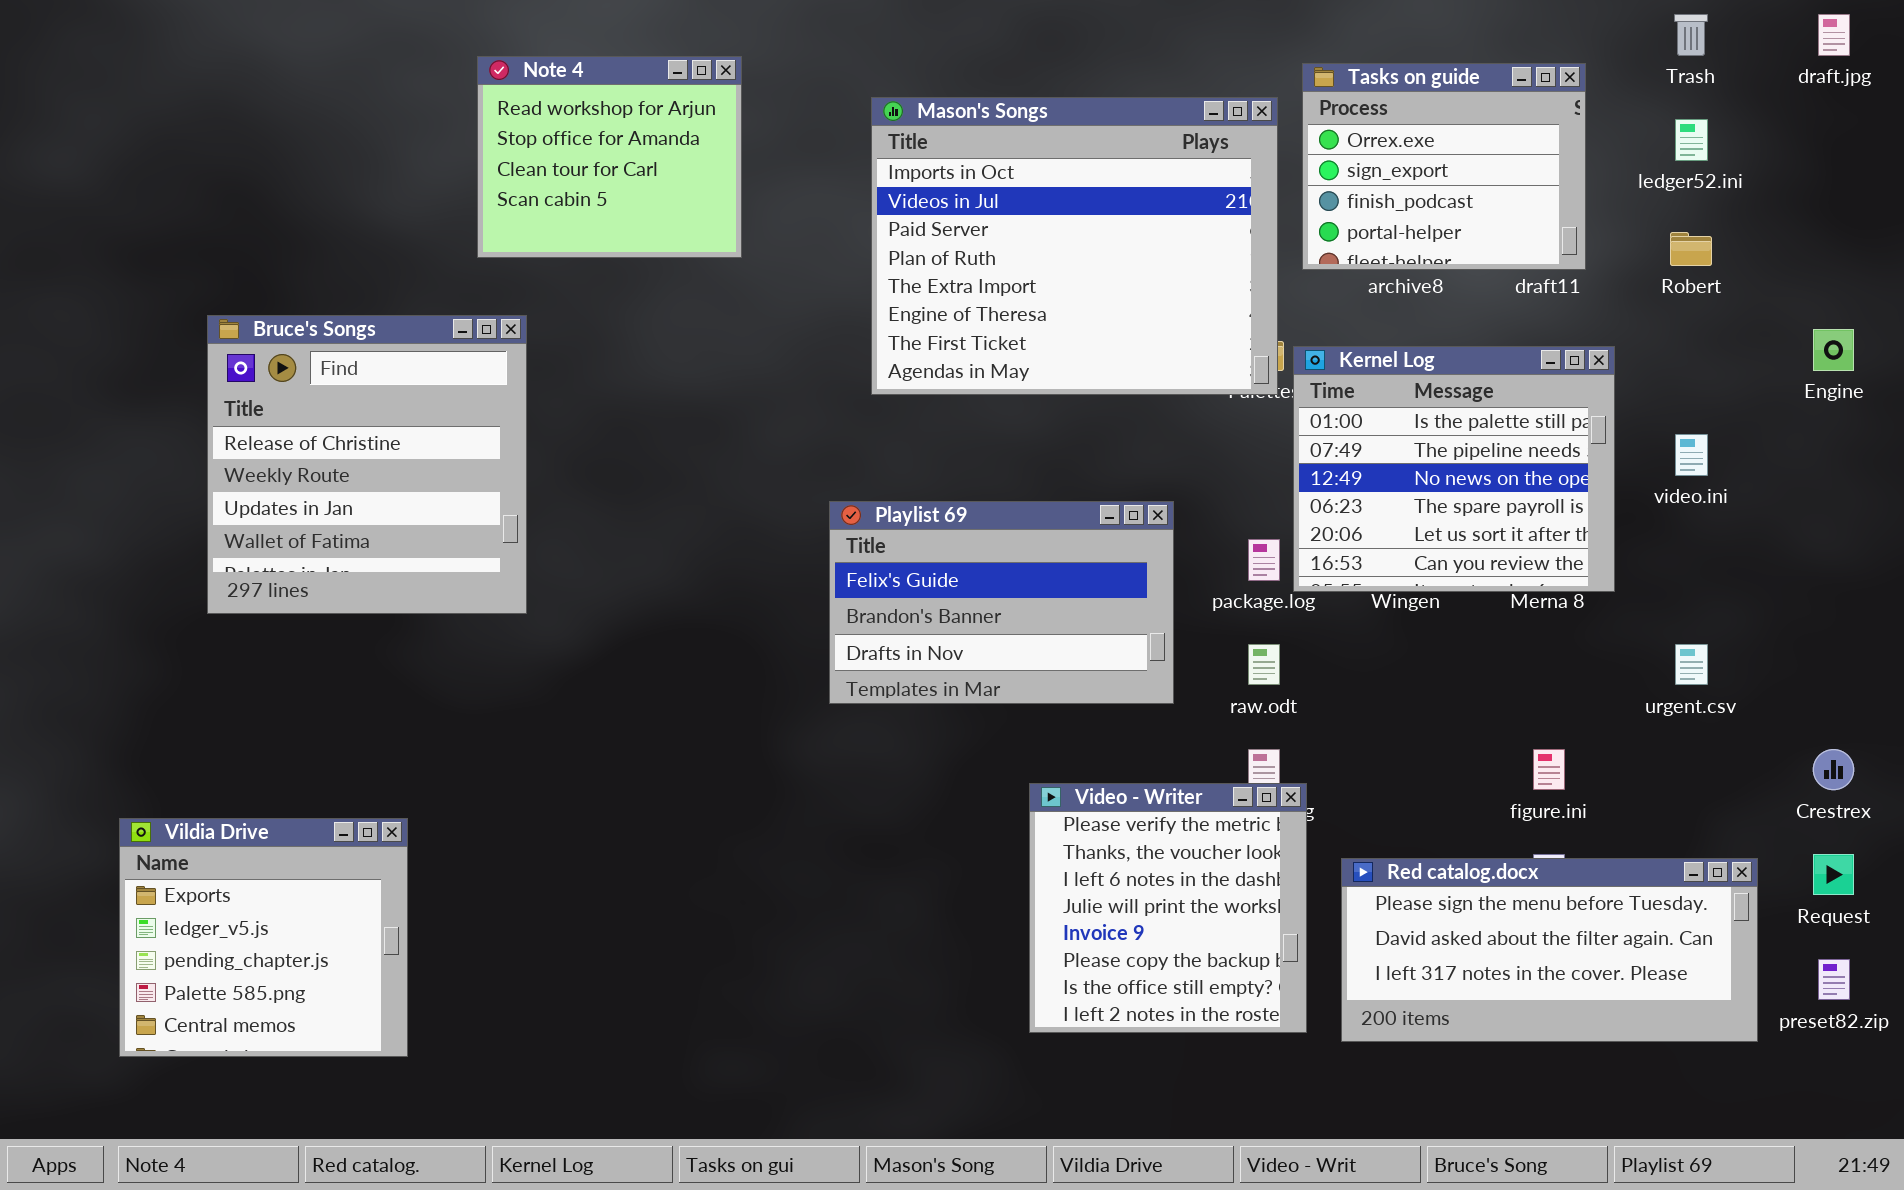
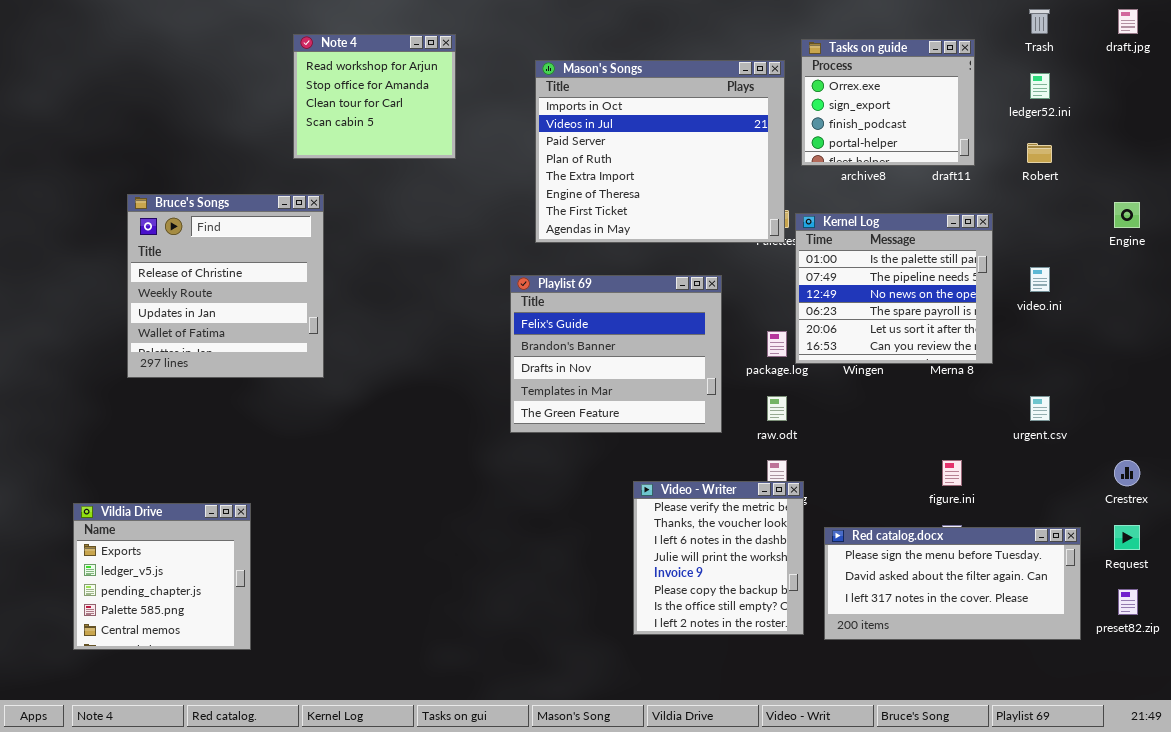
Playlist 69: [829,501,1174,704] -> [510,275,722,433], resized

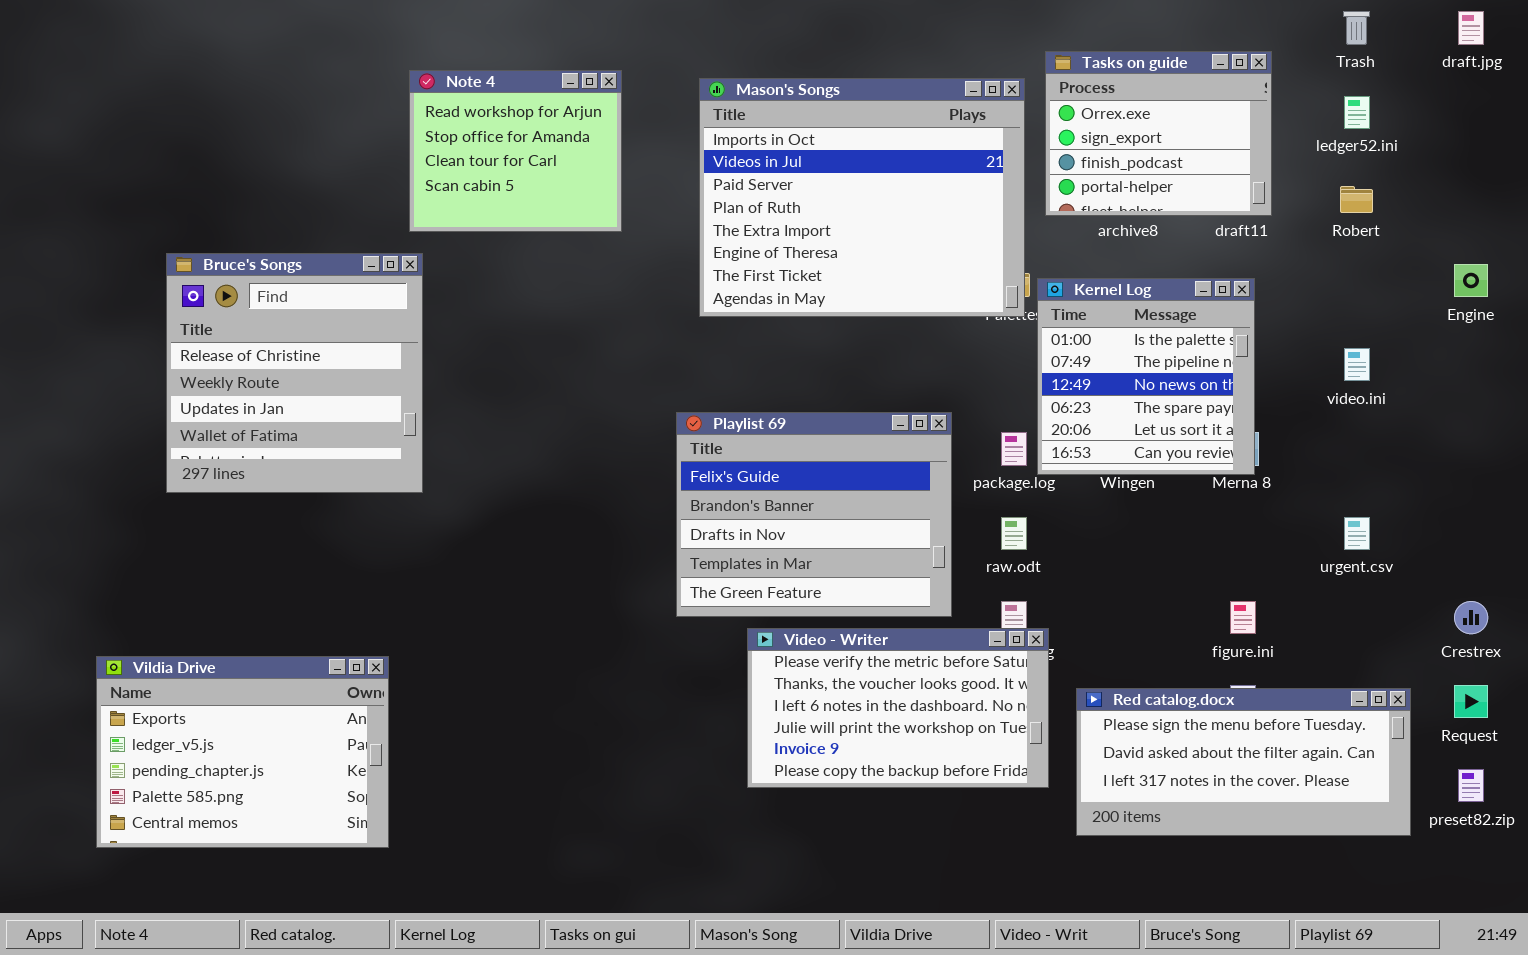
Note 4: [293,34,456,159] -> [409,70,622,232], moved
Kernel Log: [795,213,993,364] -> [1037,278,1255,475], resized
Playlist 69: [510,275,722,433] -> [676,412,952,617], moved
Video - Writer: [633,481,804,635] -> [747,628,1049,788], resized
Vildia Drive: [73,503,251,650] -> [96,656,389,848], resized

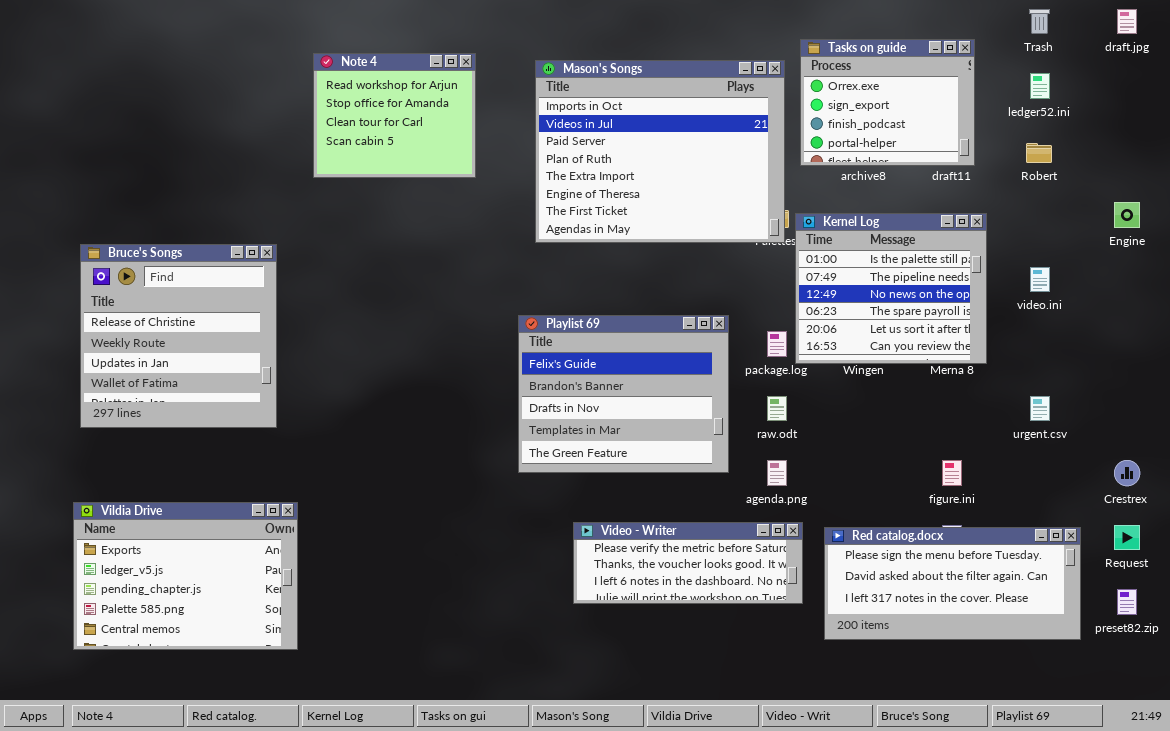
Bruce's Songs: [166,253,423,493] -> [80,244,277,428], moved
Kernel Log: [1037,278,1255,475] -> [795,213,987,364], resized
Video - Writer: [747,628,1049,788] -> [573,522,803,604], resized

